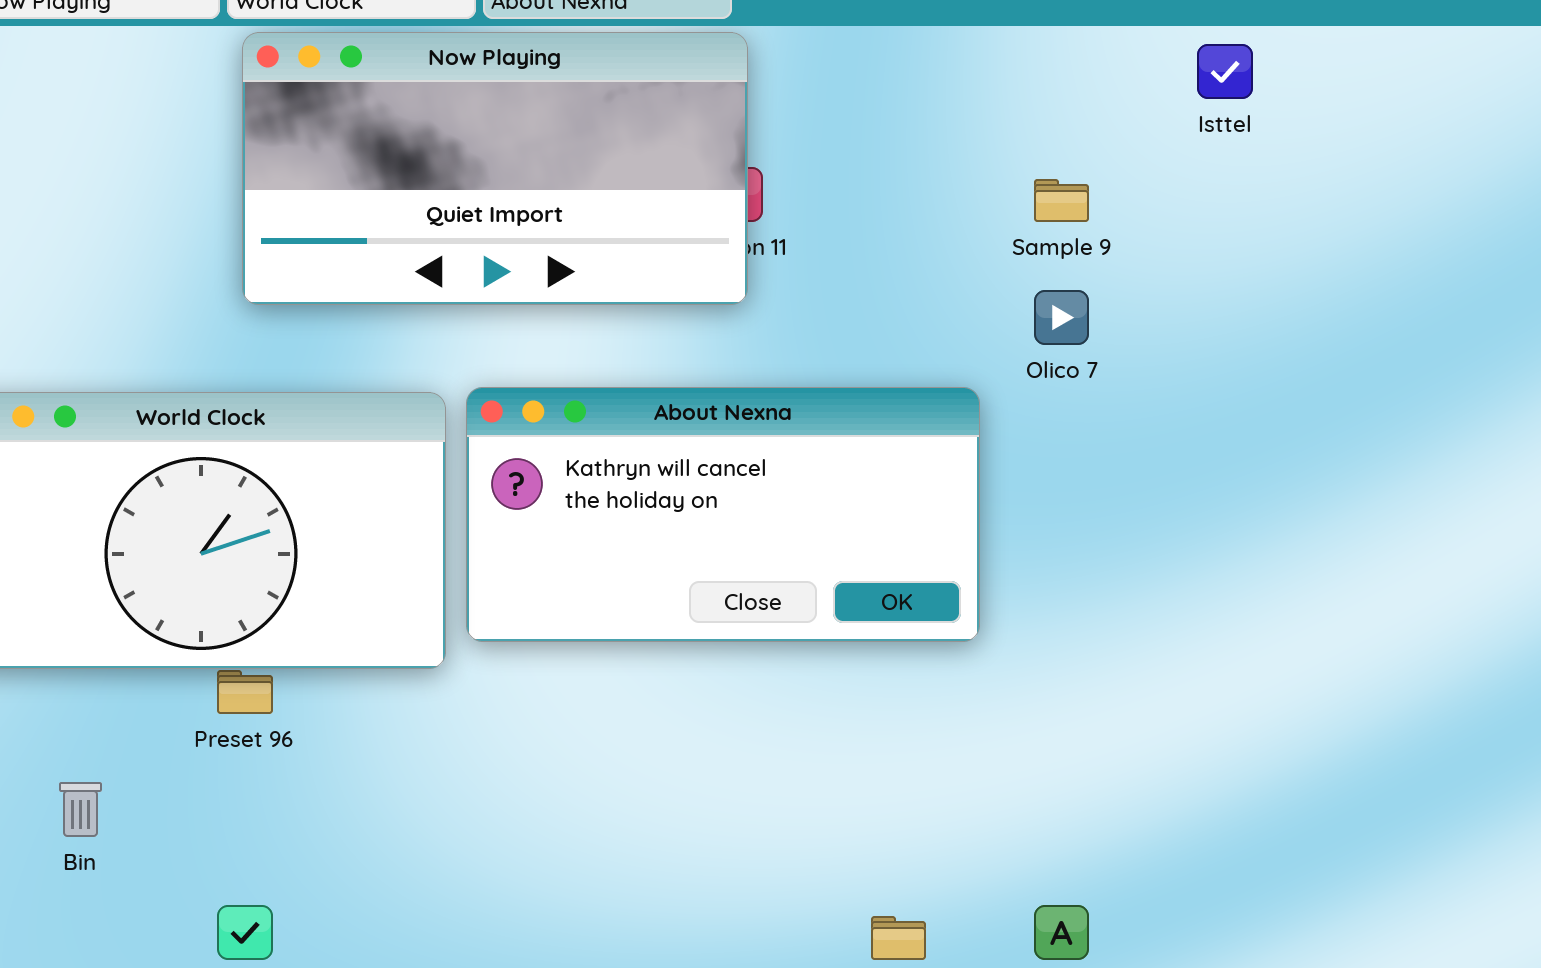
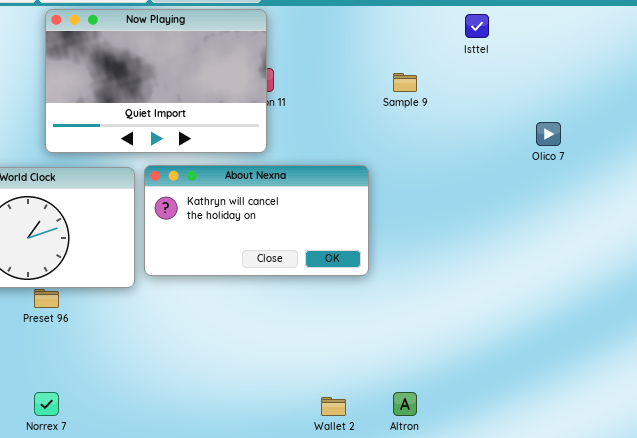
Now Playing: [242,32,748,305] -> [45,9,267,153], resized
Olico 7: [1034,290,1089,345] -> [536,122,561,146], moved

